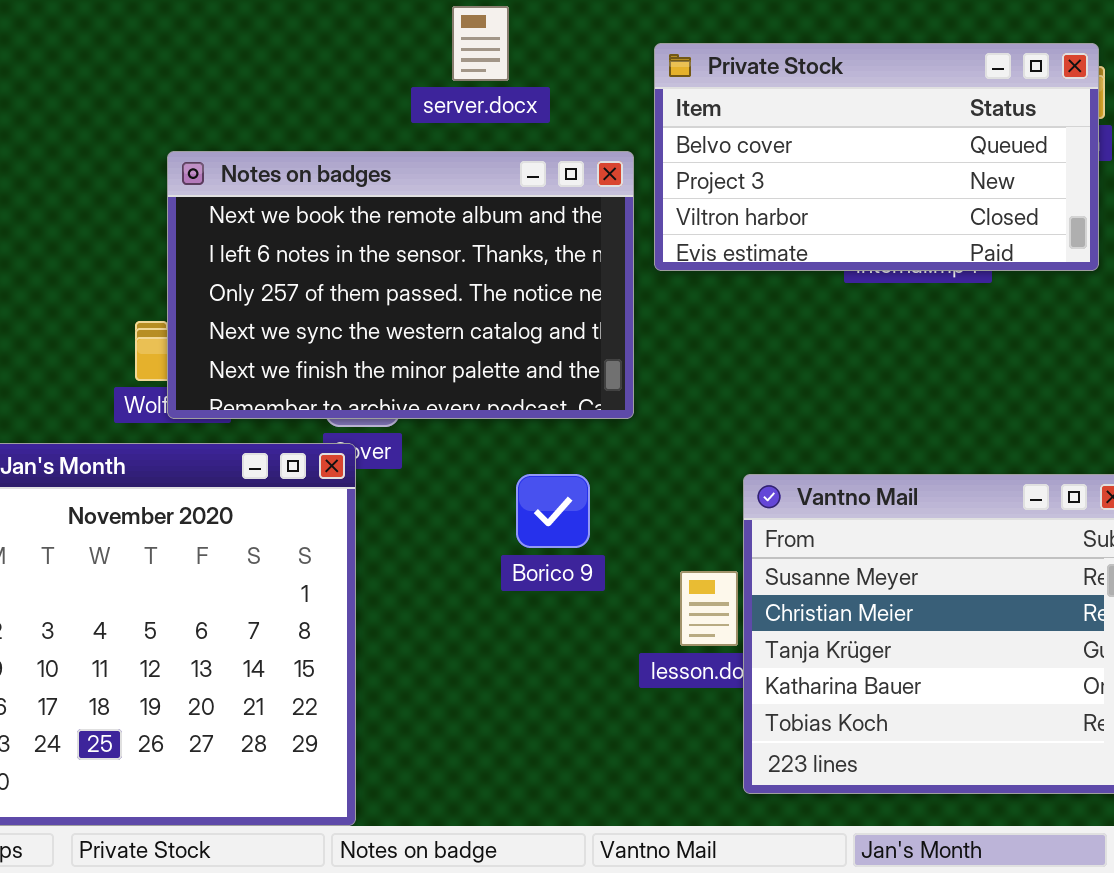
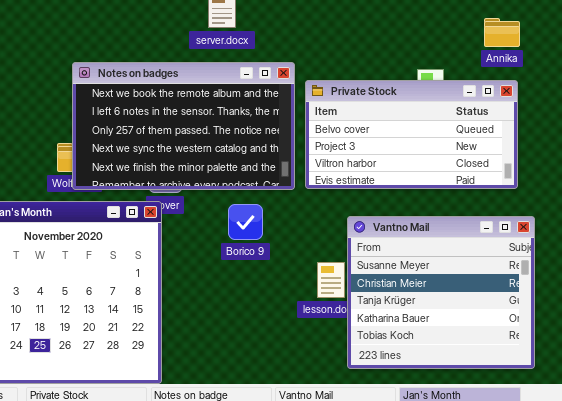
Private Stock: [654,43,1099,271] -> [305,80,518,189], moved
Borico 9: [516,474,590,548] -> [228,204,263,240], moved

